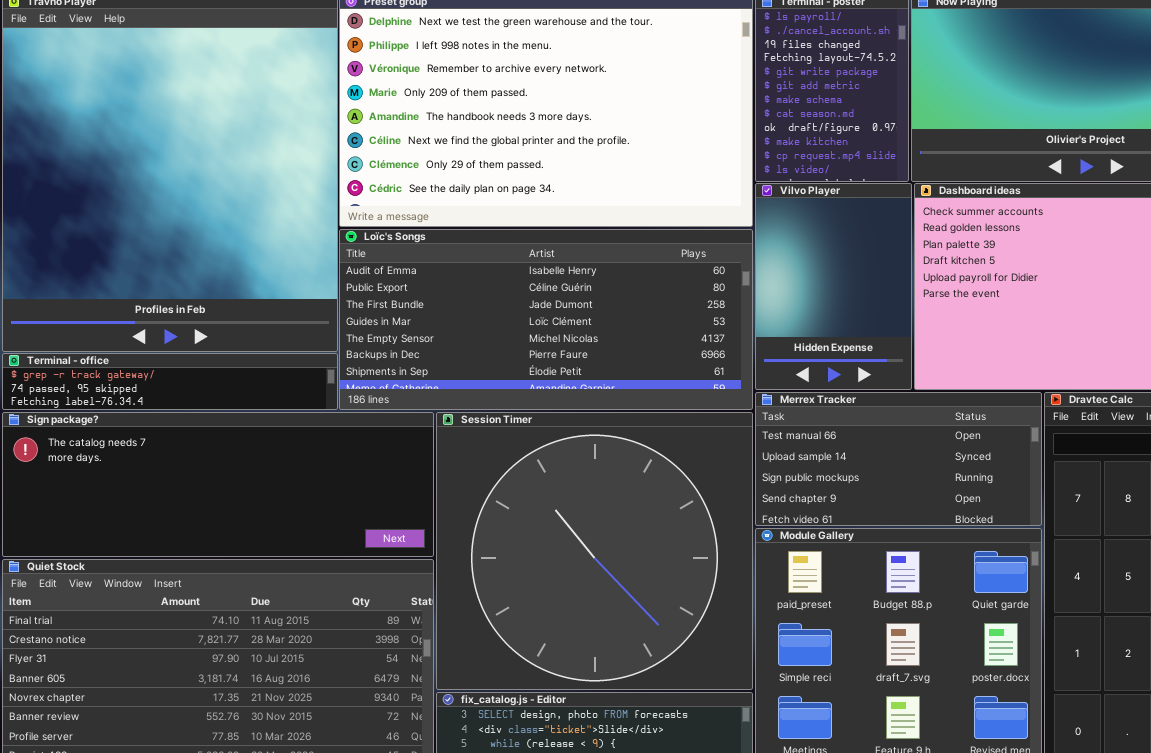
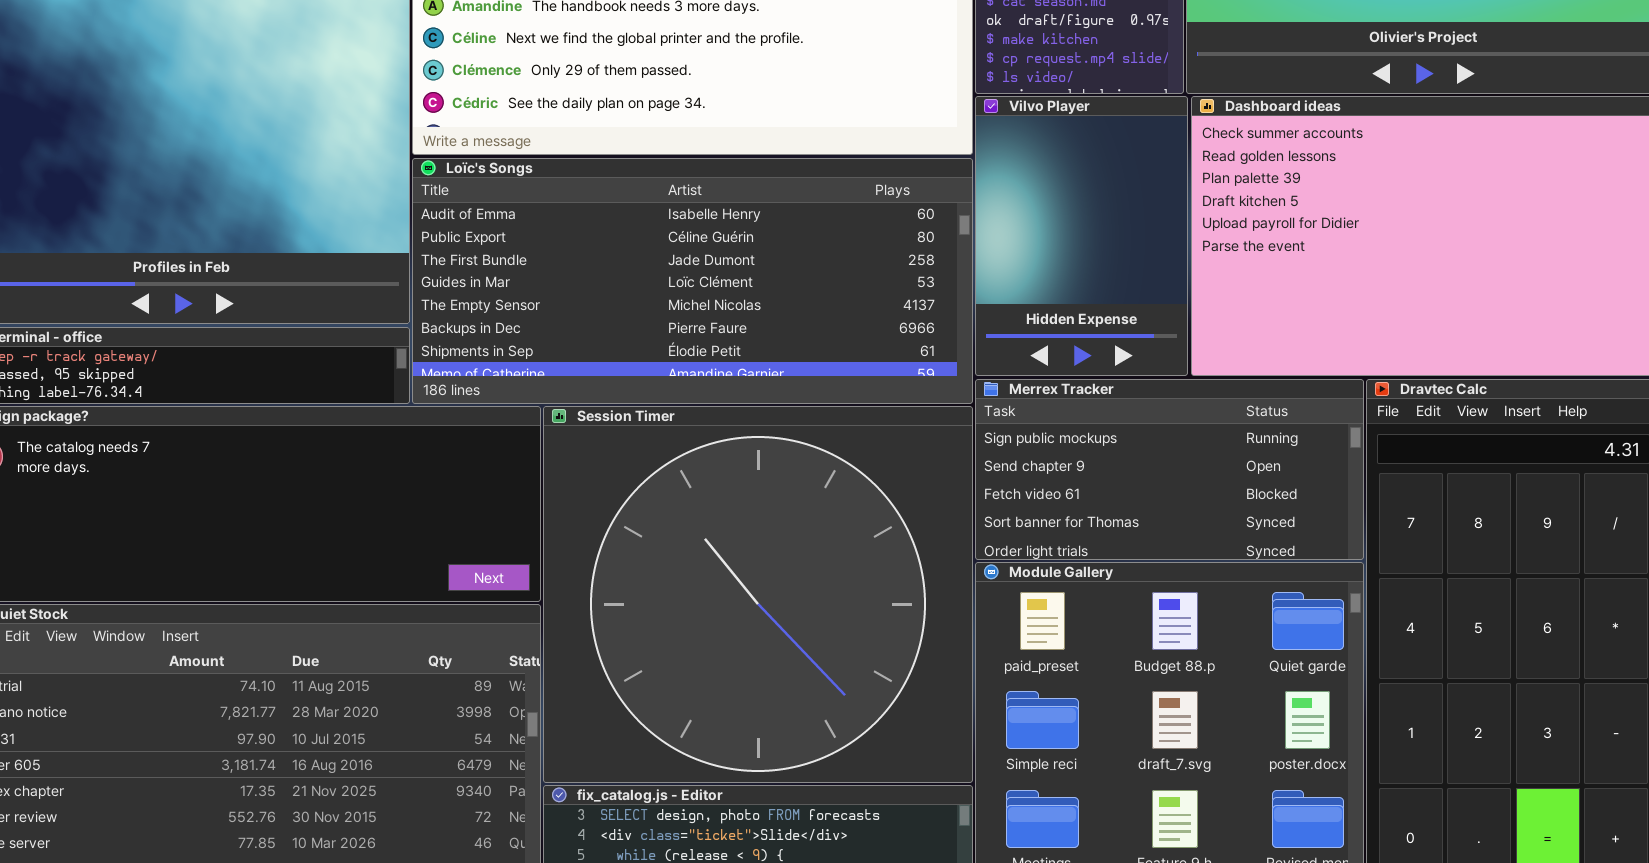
Merrex Tracker: [755,392,1042,526] -> [975,379,1364,560], scrolled down 2 rows

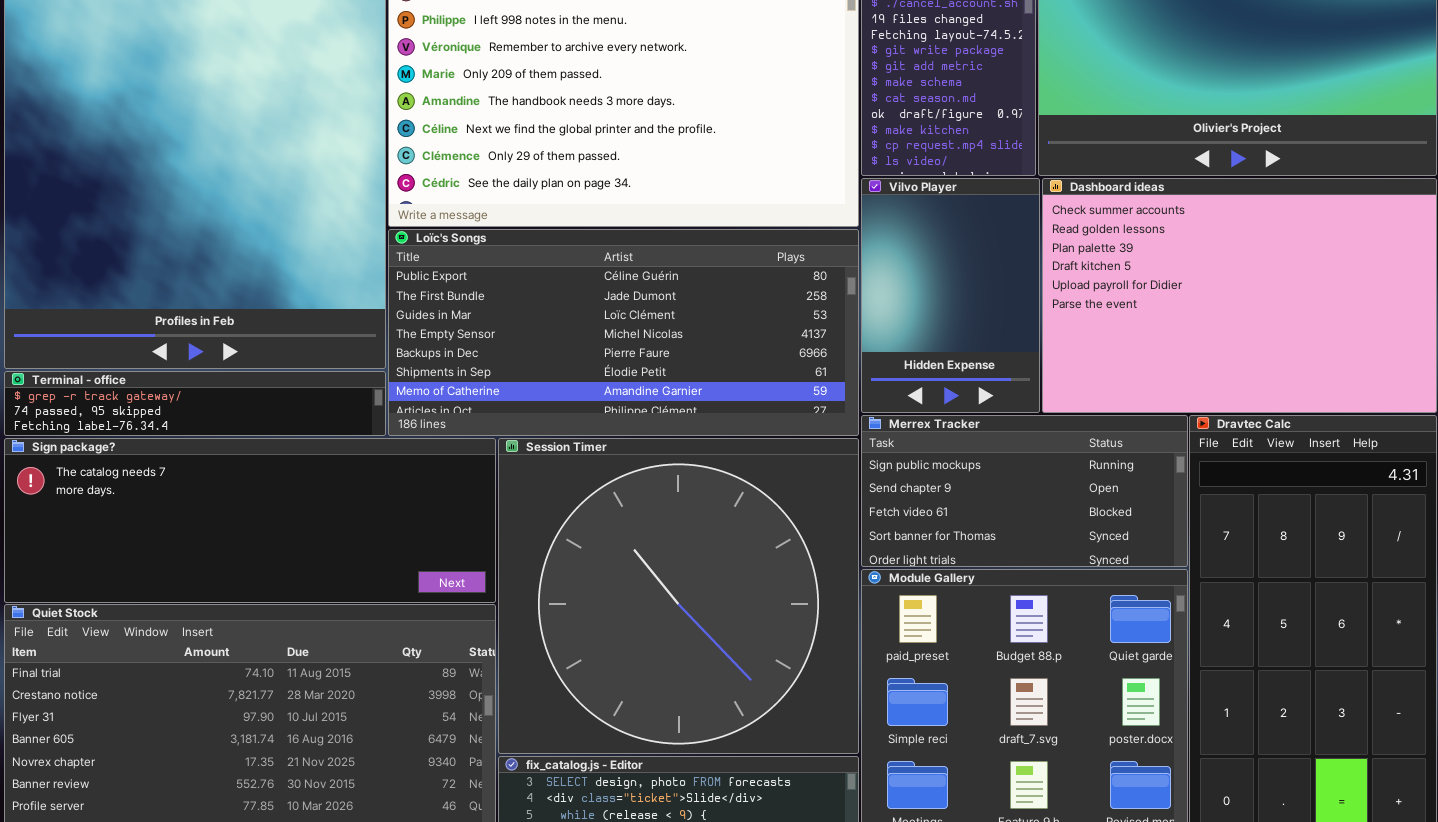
Loïc's Songs: [412,158,973,404] -> [388,229,859,436], scrolled down 1 row

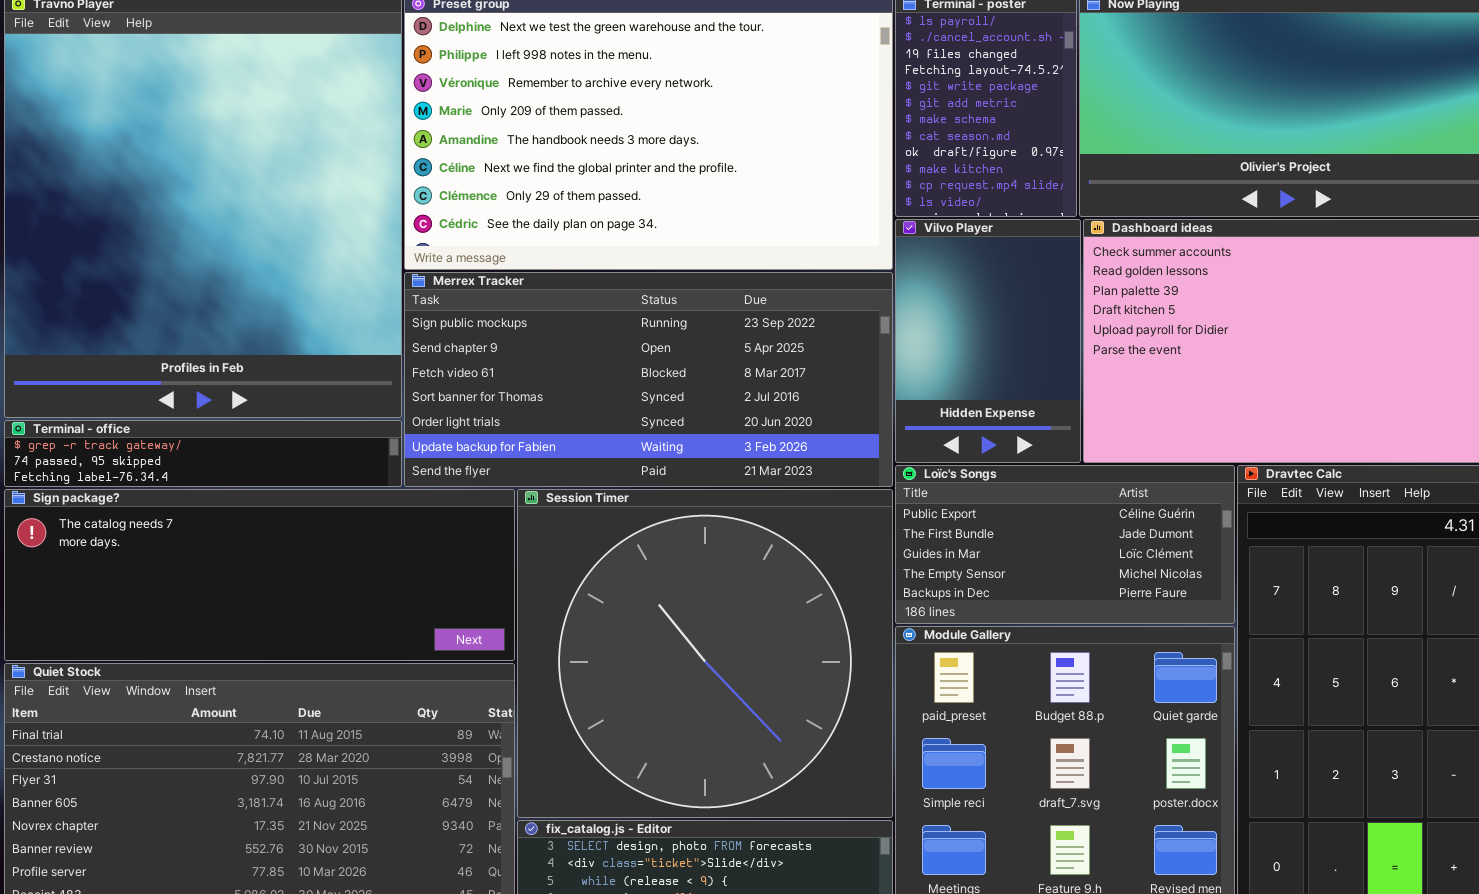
Loïc's Songs: [388,229,859,436] -> [895,465,1235,624], moved, resized
Merrex Tracker: [861,415,1188,567] -> [404,272,893,487], moved, resized

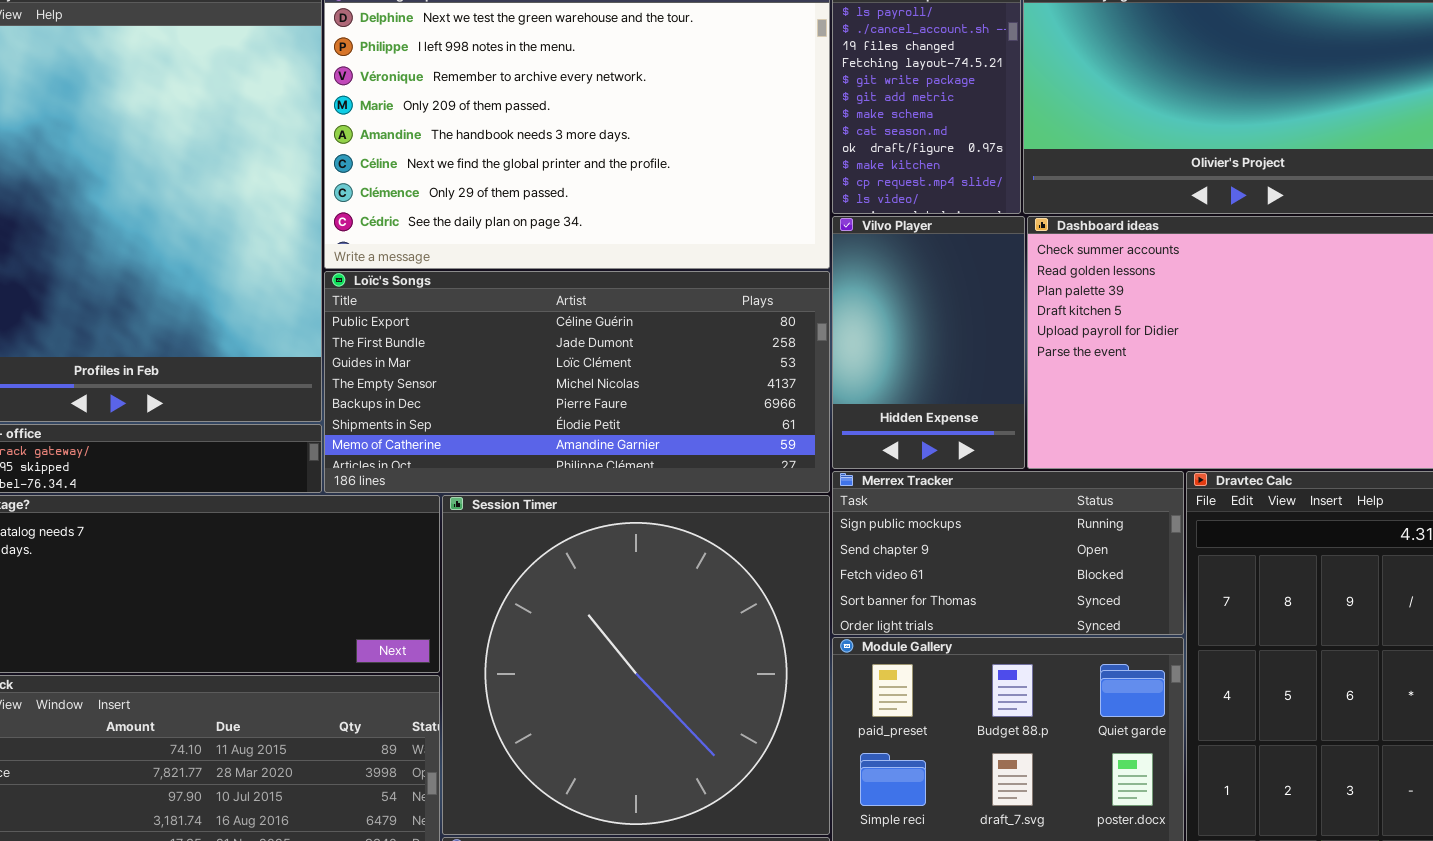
Merrex Tracker: [404,272,893,487] -> [832,471,1184,635], moved, resized
Loïc's Songs: [895,465,1235,624] -> [324,271,830,493], moved, resized

